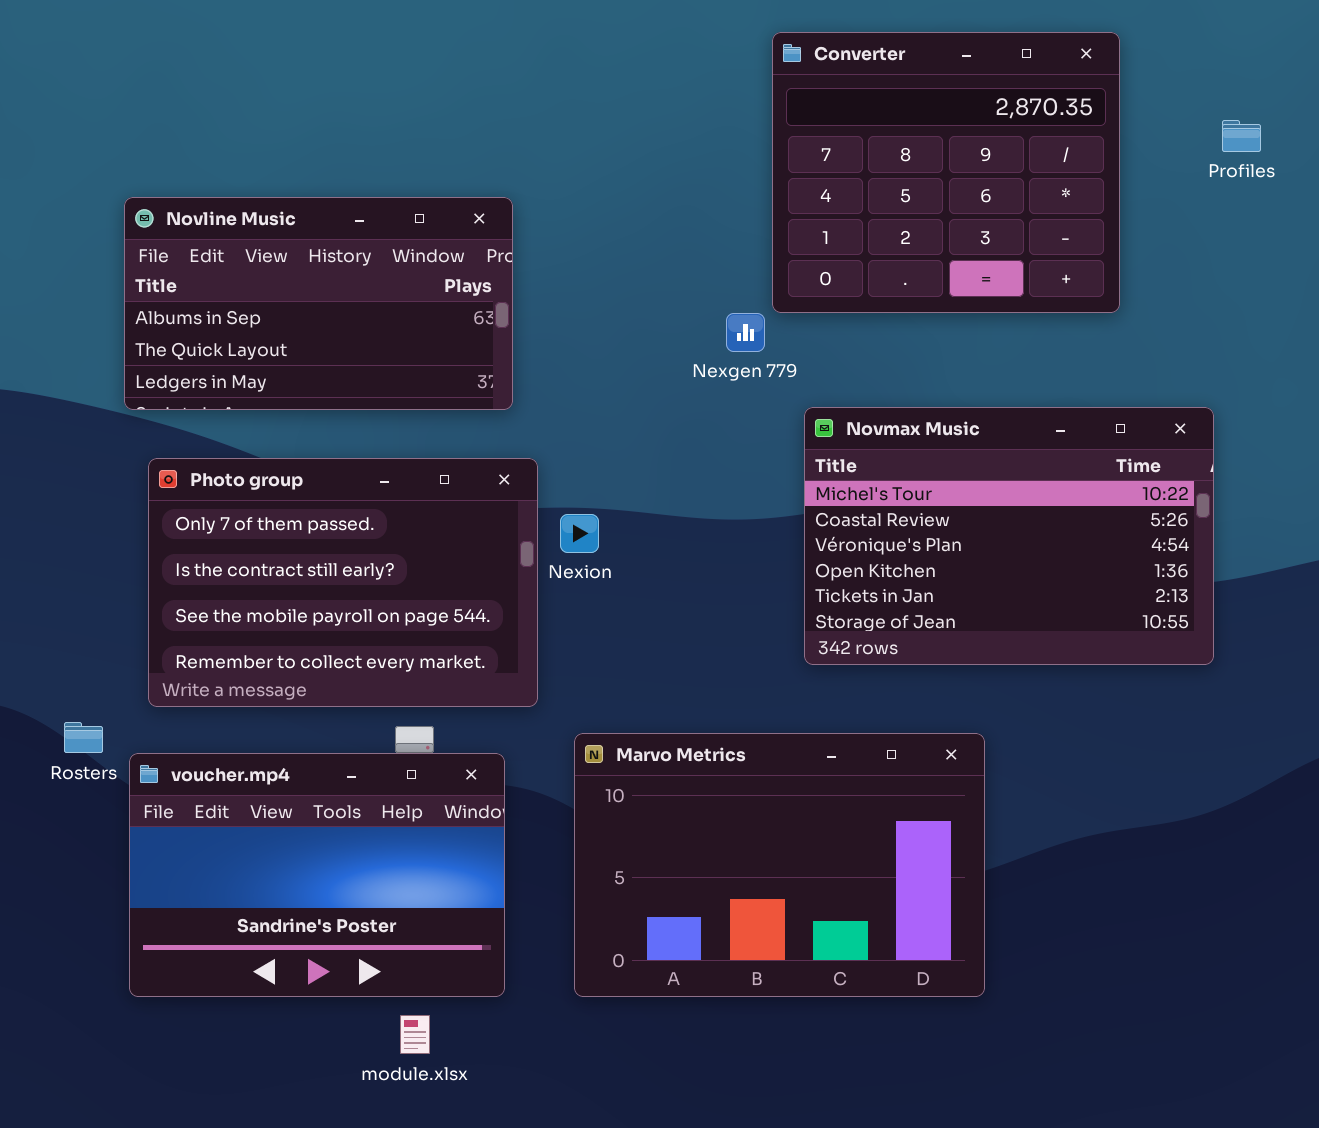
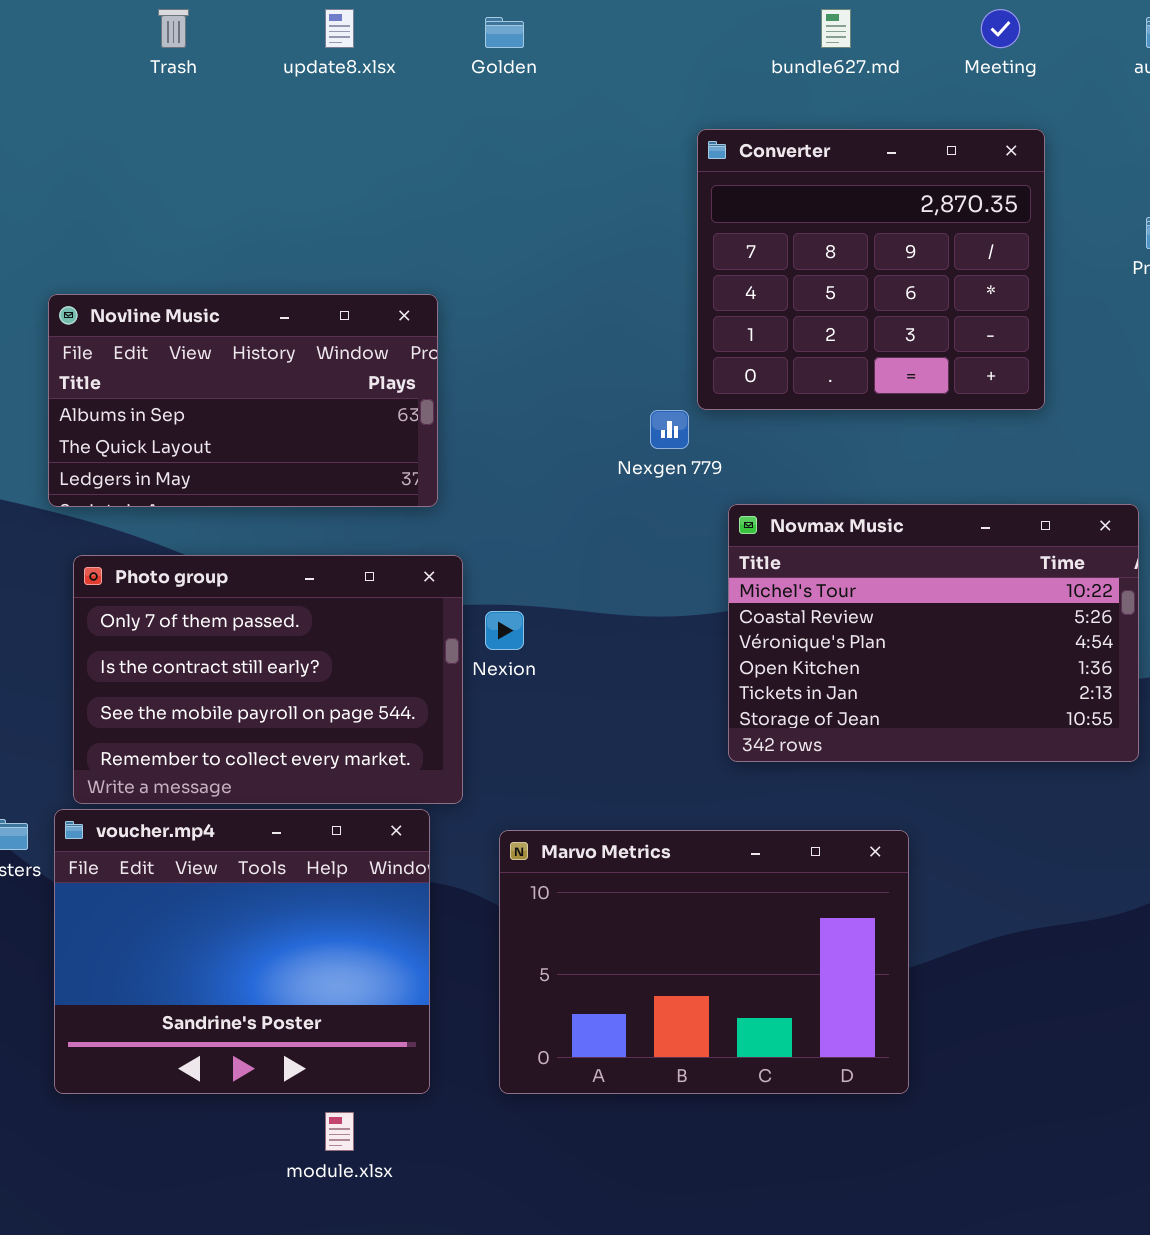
voucher.mp4: [129,753,505,997] -> [54,809,430,1094], resized

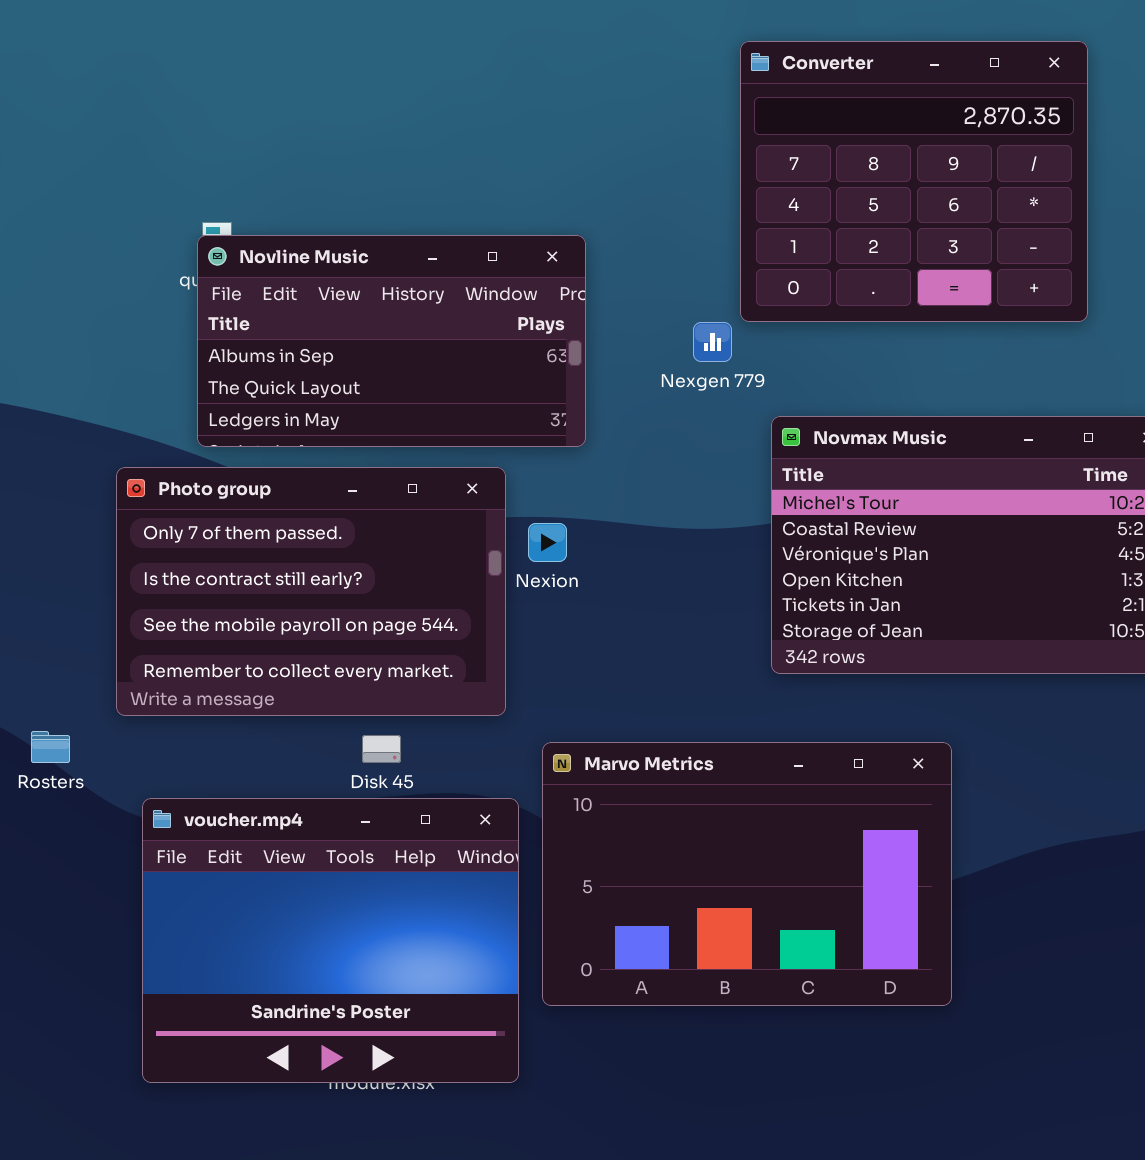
Novline Music: [48,294,438,507] -> [197,235,586,447], moved
voucher.mp4: [54,809,430,1094] -> [142,798,519,1083], moved

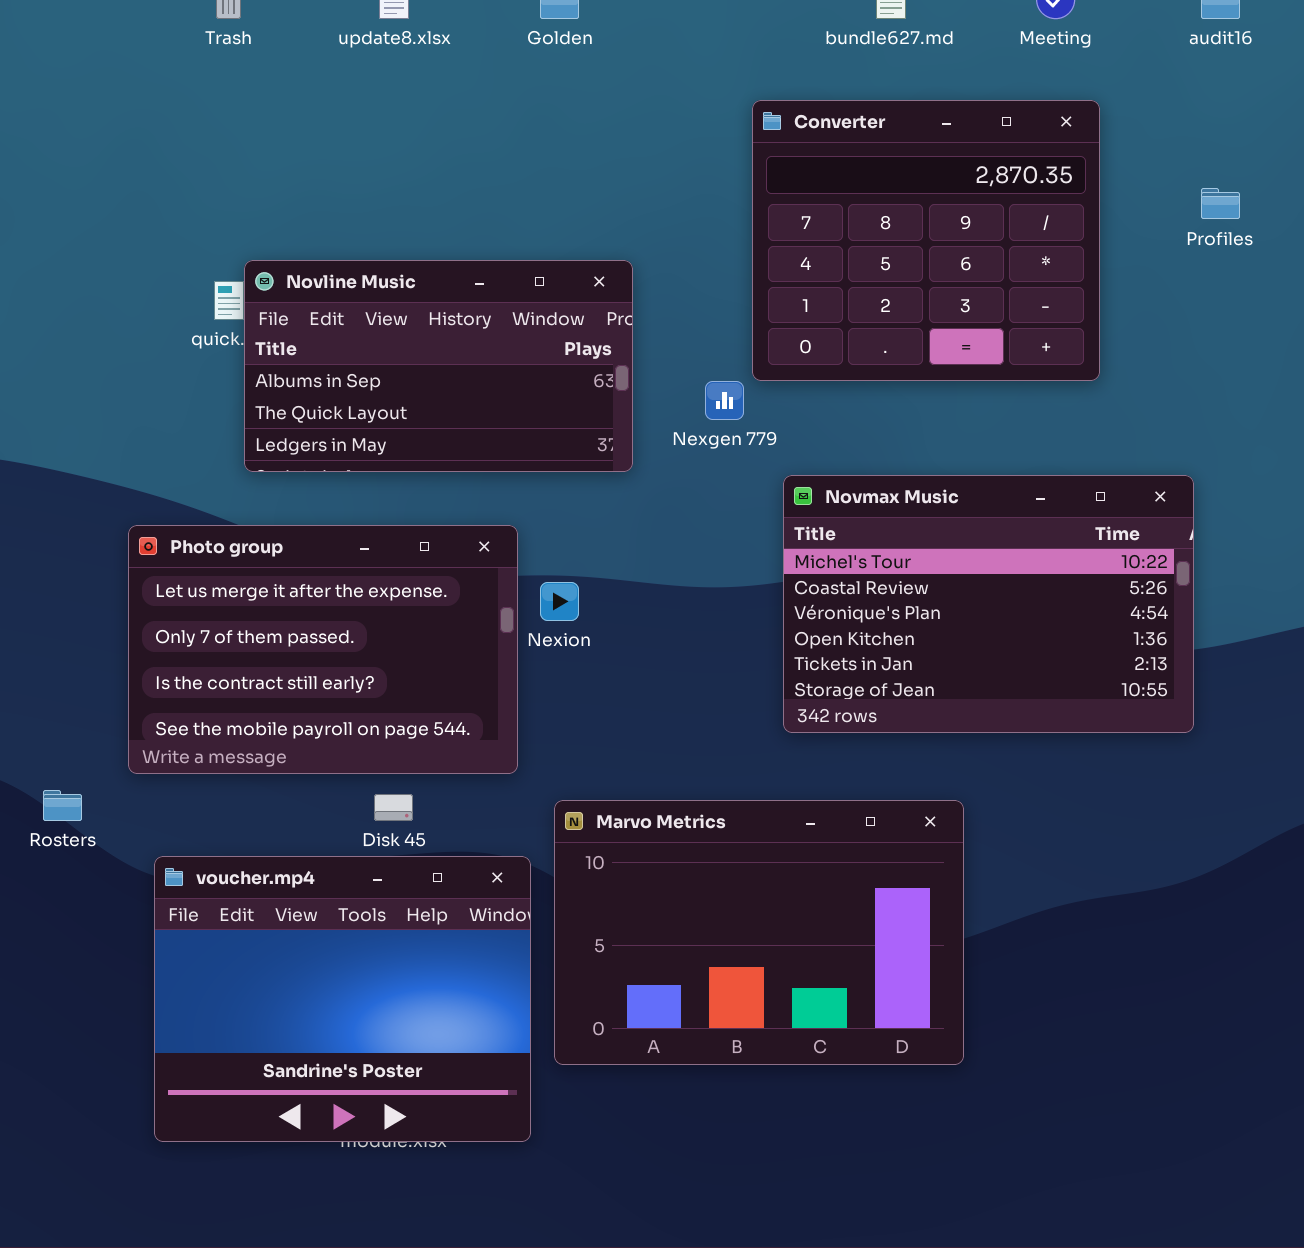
Novline Music: [197,235,586,447] -> [244,260,633,472], moved
Photo group: [116,467,506,716] -> [128,525,518,774], scrolled up 1 row

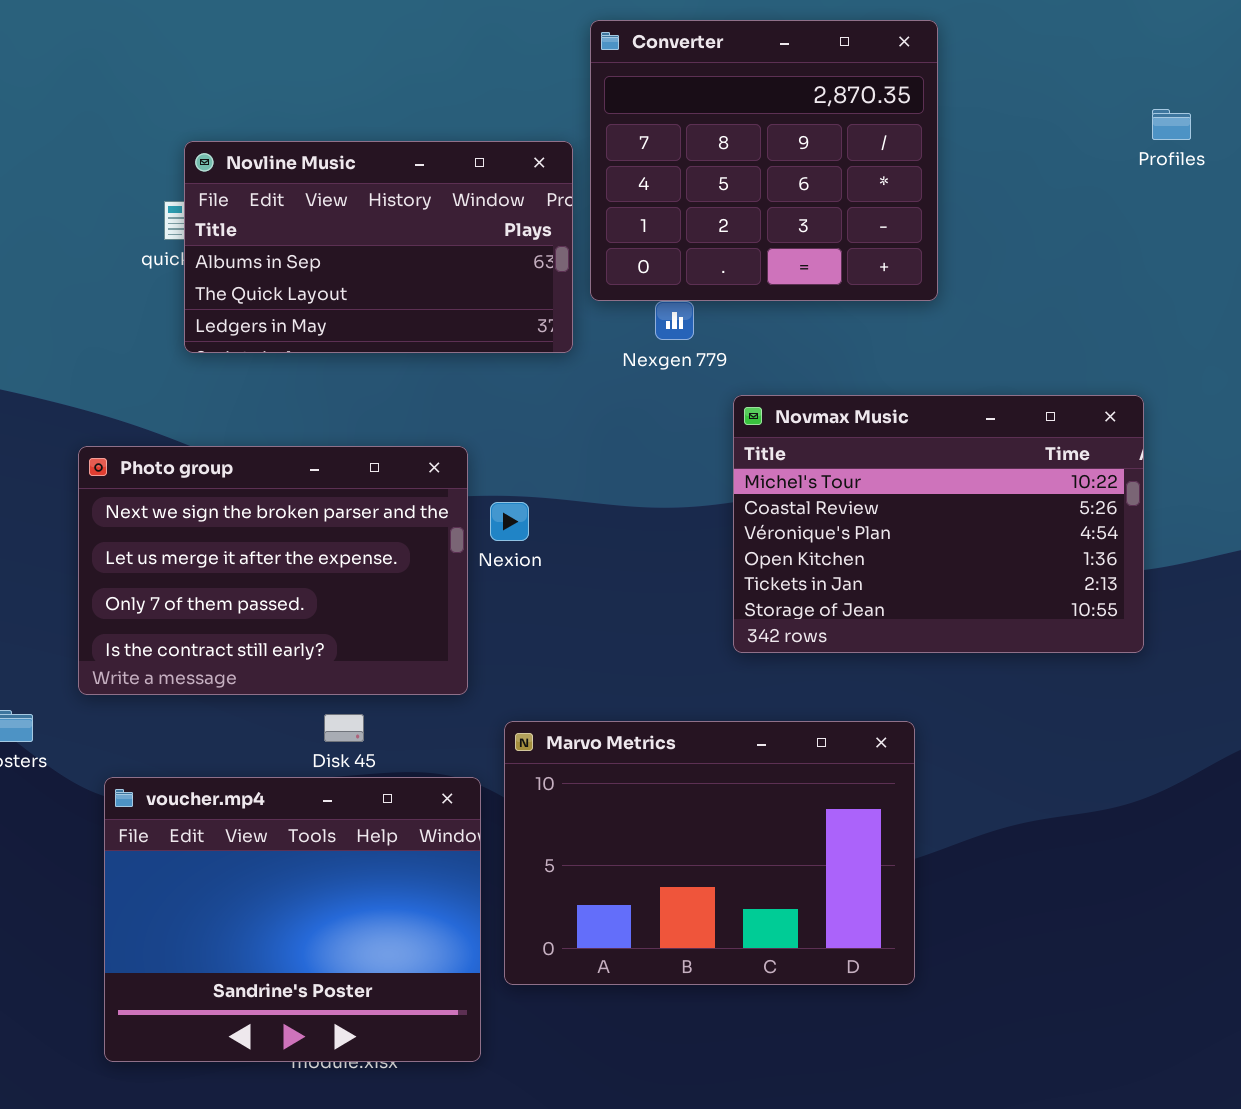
Converter: [752,100,1100,381] -> [590,20,938,301], moved
Novline Music: [244,260,633,472] -> [184,141,573,353], moved
Photo group: [128,525,518,774] -> [78,446,468,695], scrolled up 1 row

